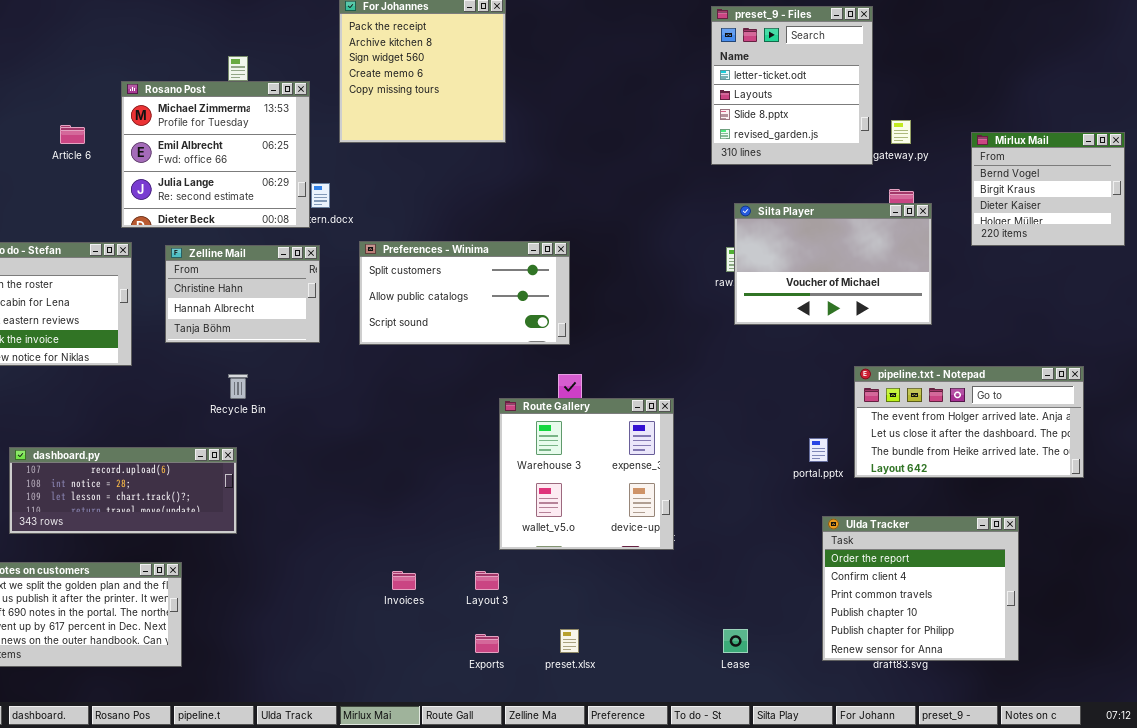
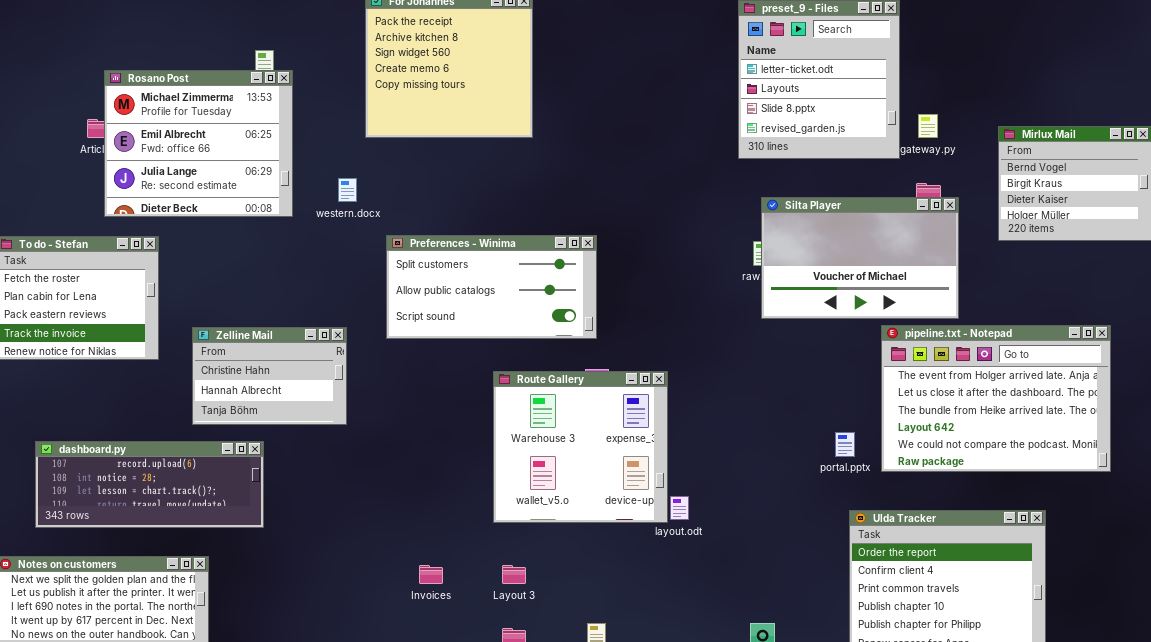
Rosano Post: [121,81,310,228] -> [104,70,293,217], moved
Zelline Mail: [165,245,320,343] -> [192,327,347,425], moved
pipeline.txt - Notepad: [854,366,1084,478] -> [881,325,1111,472], resized
Route Gallery: [499,398,674,550] -> [493,371,668,523], moved

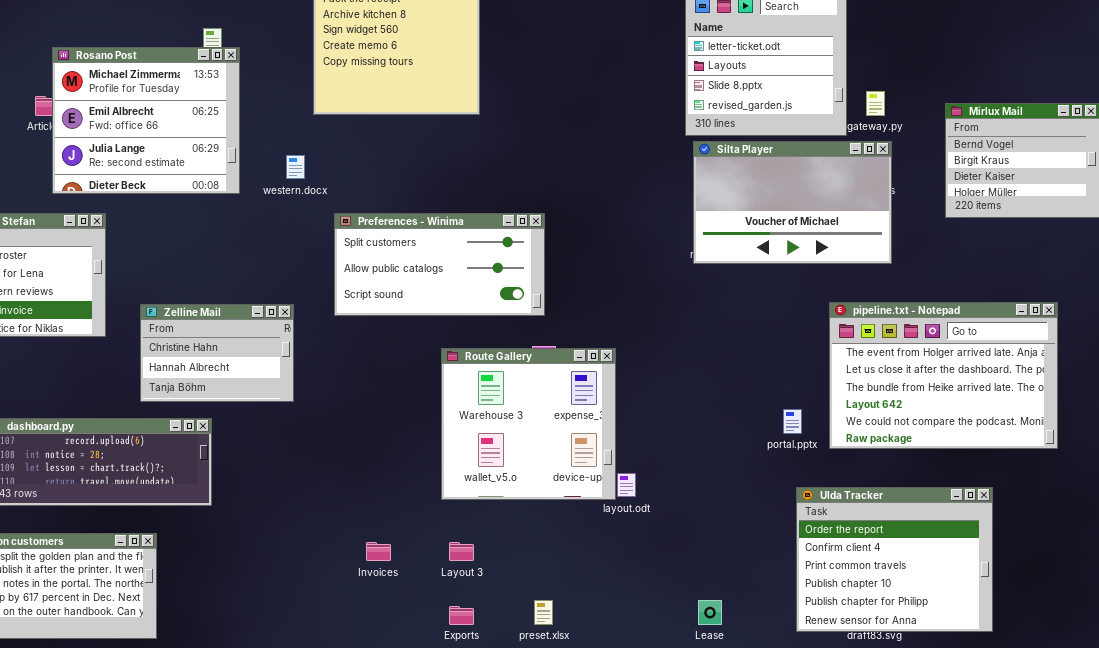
Silta Player: [761,197,959,319] -> [693,141,892,264], moved

